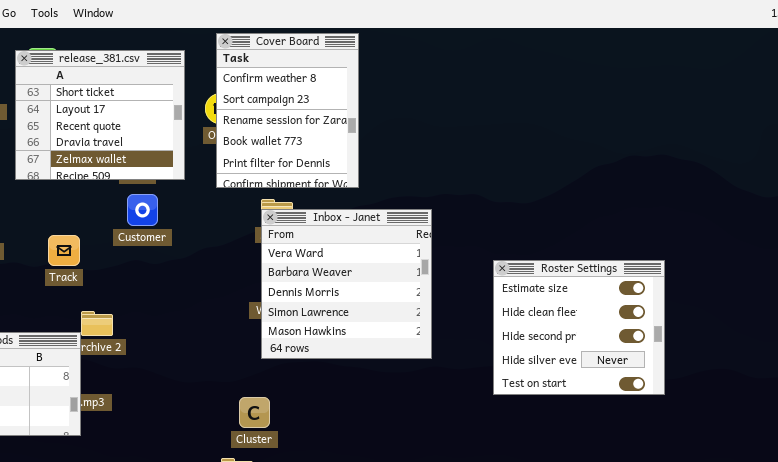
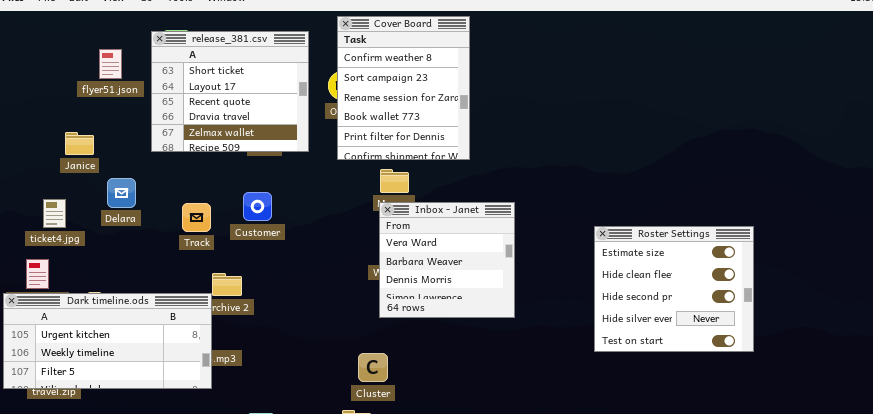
Customer: [127,194,158,226] -> [243,192,272,221], moved
Inbox - Janet: [261,209,432,359] -> [379,202,515,318], resized

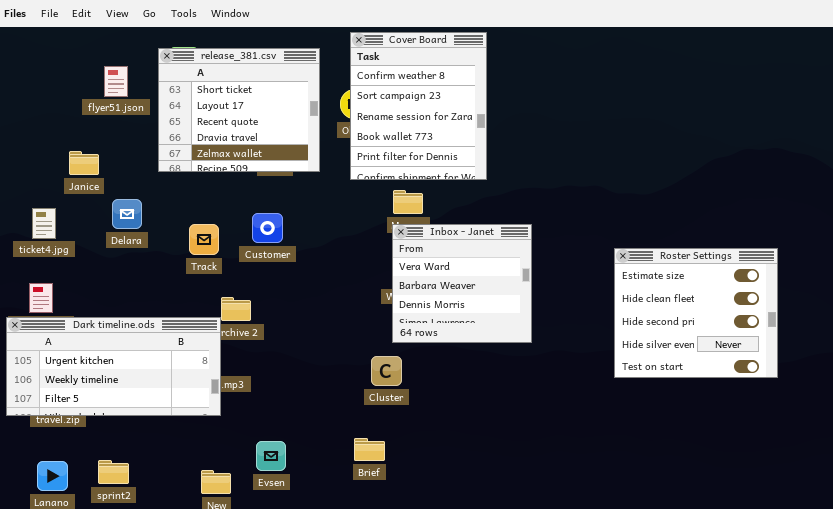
ticket4.jpg: [43,199,66,228] -> [32,208,56,239], moved
Cluster: [358,353,388,382] -> [371,356,402,386], moved

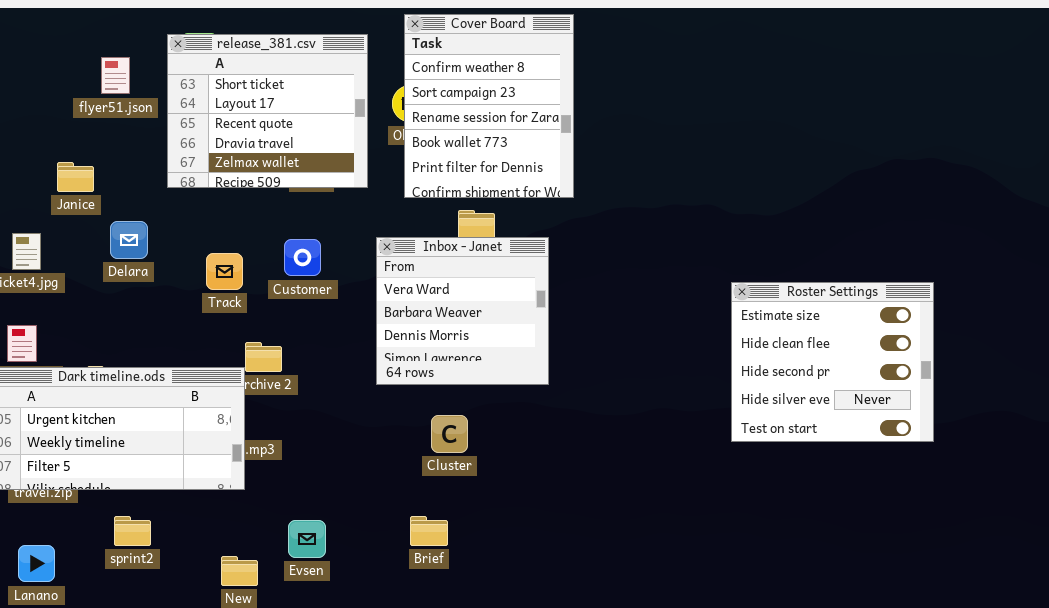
Inbox - Janet: [392,224,532,343] -> [376,237,549,385], moved
sprint2: [98,460,129,484] -> [114,516,151,546], moved

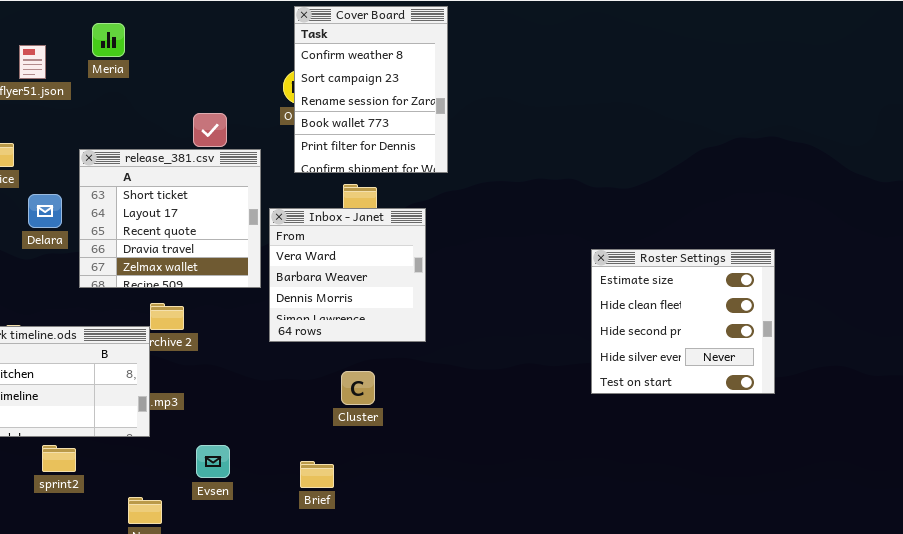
release_381.csv: [167,34,368,188] -> [79,149,261,288], moved
Cluster: [431,415,468,453] -> [341,371,375,405], moved
sprint2: [114,516,151,546] -> [42,445,76,472], moved
Evsen: [288,520,326,558] -> [196,445,230,478], moved

